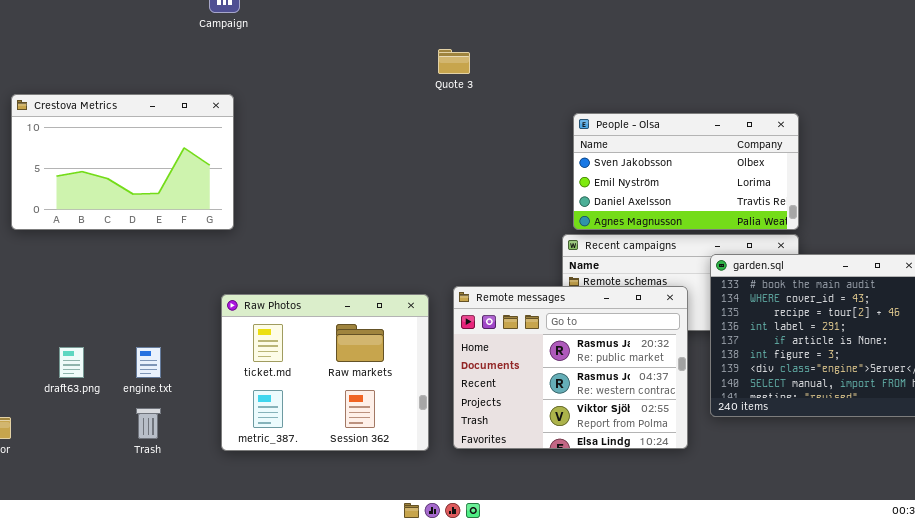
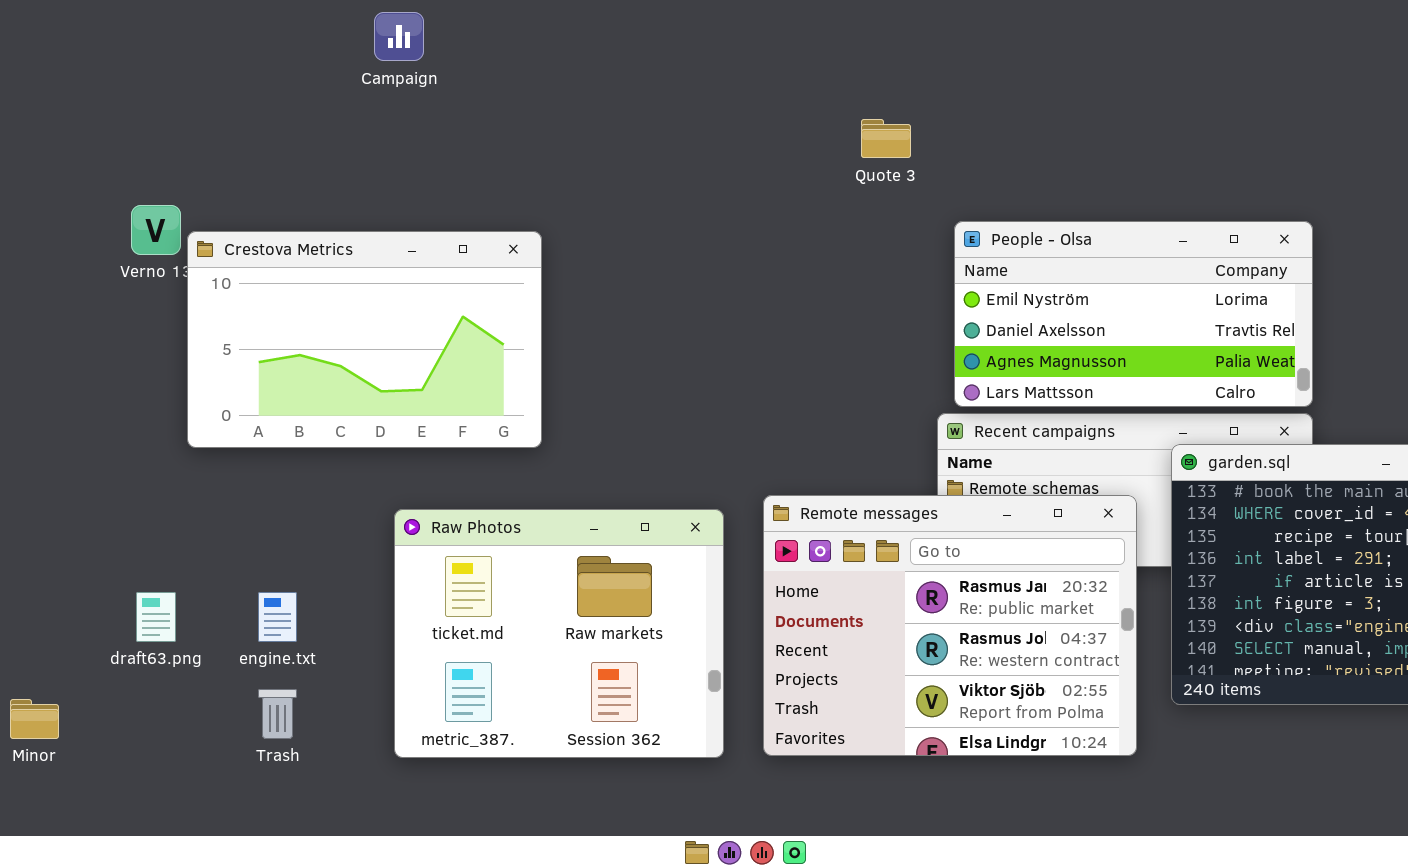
Quote 3: [438,49,470,74] -> [861,119,911,158], moved
Crestova Metrics: [11,94,234,230] -> [187,231,542,448], moved
People - Olsa: [573,113,799,230] -> [954,221,1313,407], scrolled down 1 row

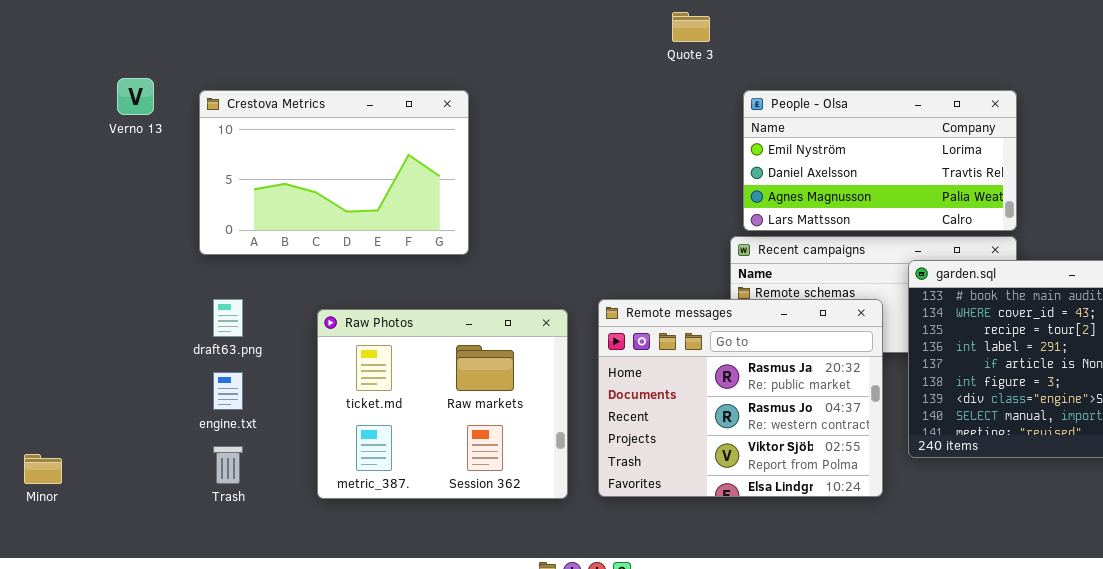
Crestova Metrics: [187,231,542,448] -> [199,90,469,255], moved
draft63.png: [136,592,176,642] -> [213,299,243,337], moved

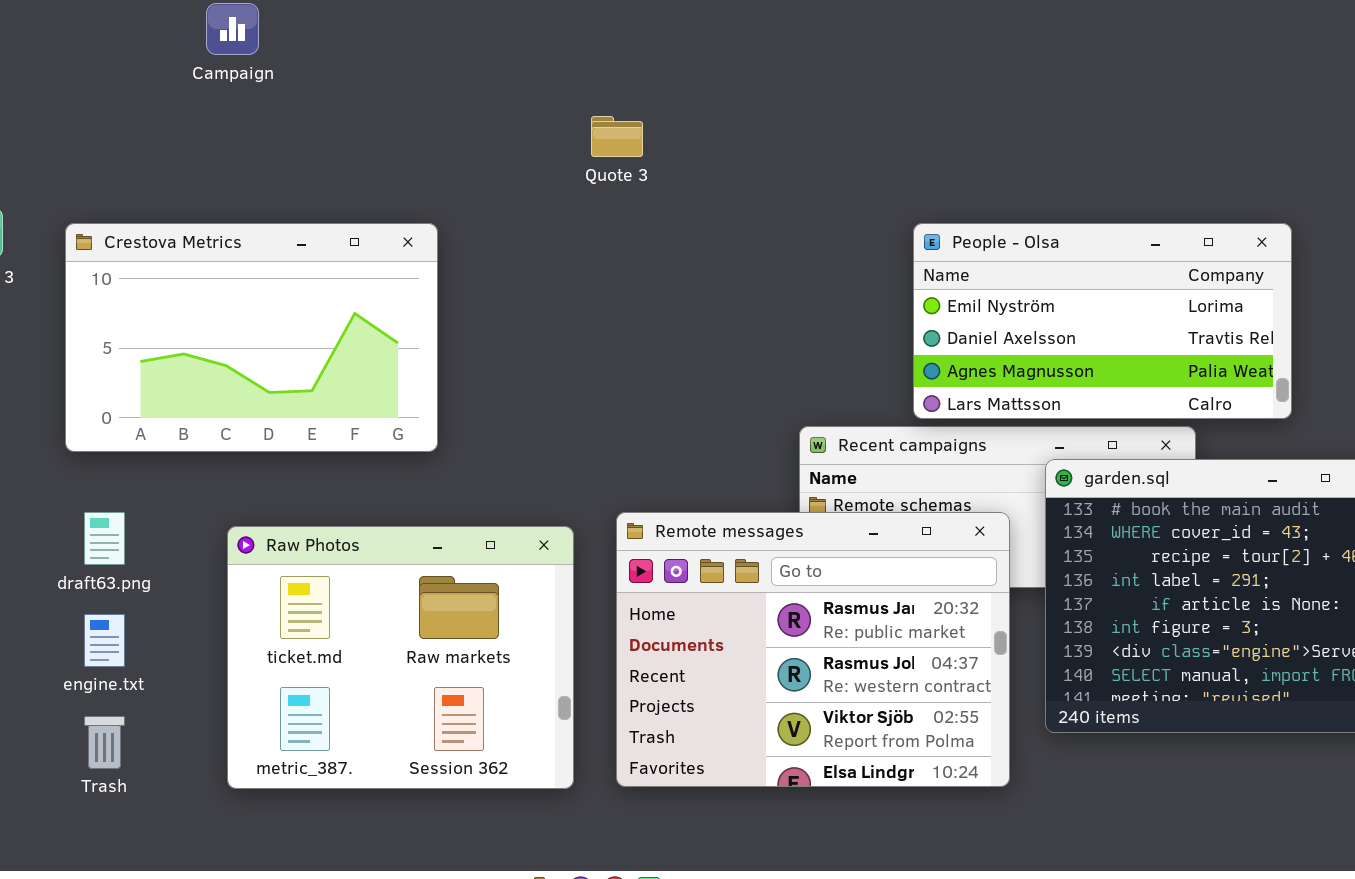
Quote 3: [672,12,710,42] -> [591,116,643,157], moved
People - Olsa: [743,90,1017,231] -> [913,223,1292,419], moved

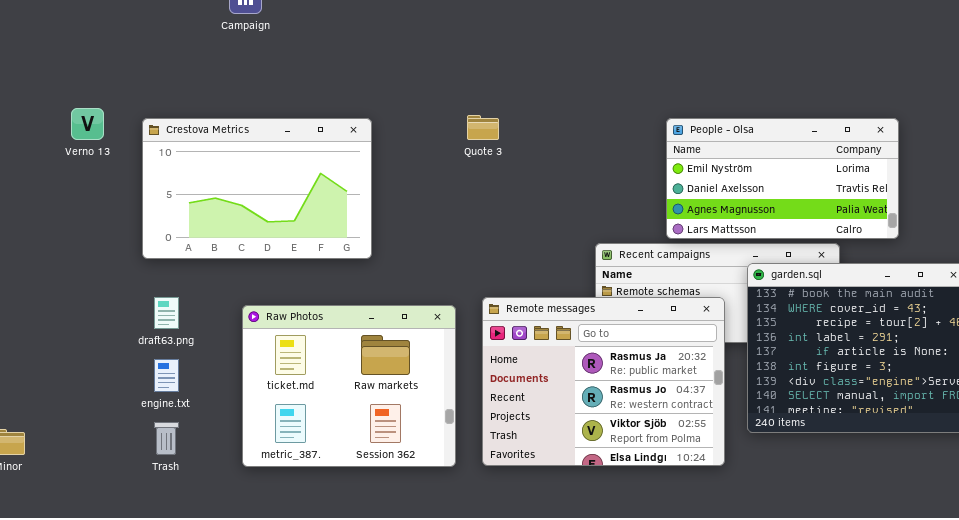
Quote 3: [591,116,643,157] -> [467,115,499,140], moved

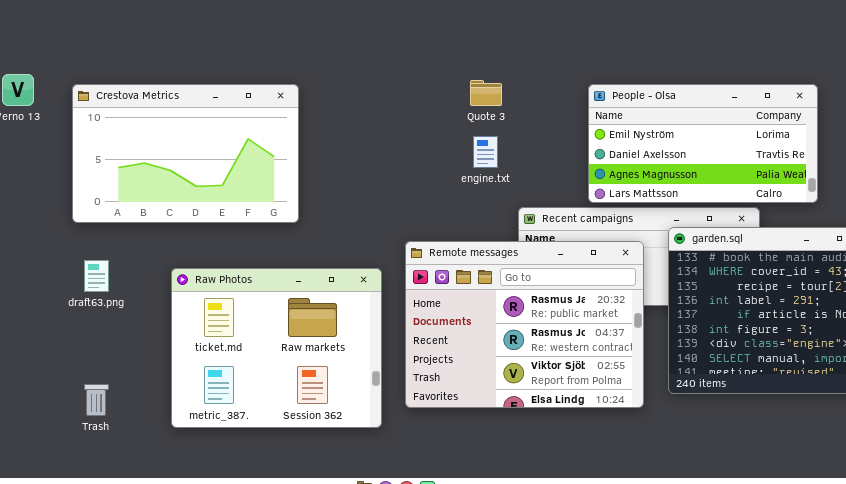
Quote 3: [467,115,499,140] -> [470,80,502,106], moved
Remote messages: [482,297,725,466] -> [405,241,644,408], moved
engine.txt: [154,359,179,392] -> [473,136,498,168], moved

